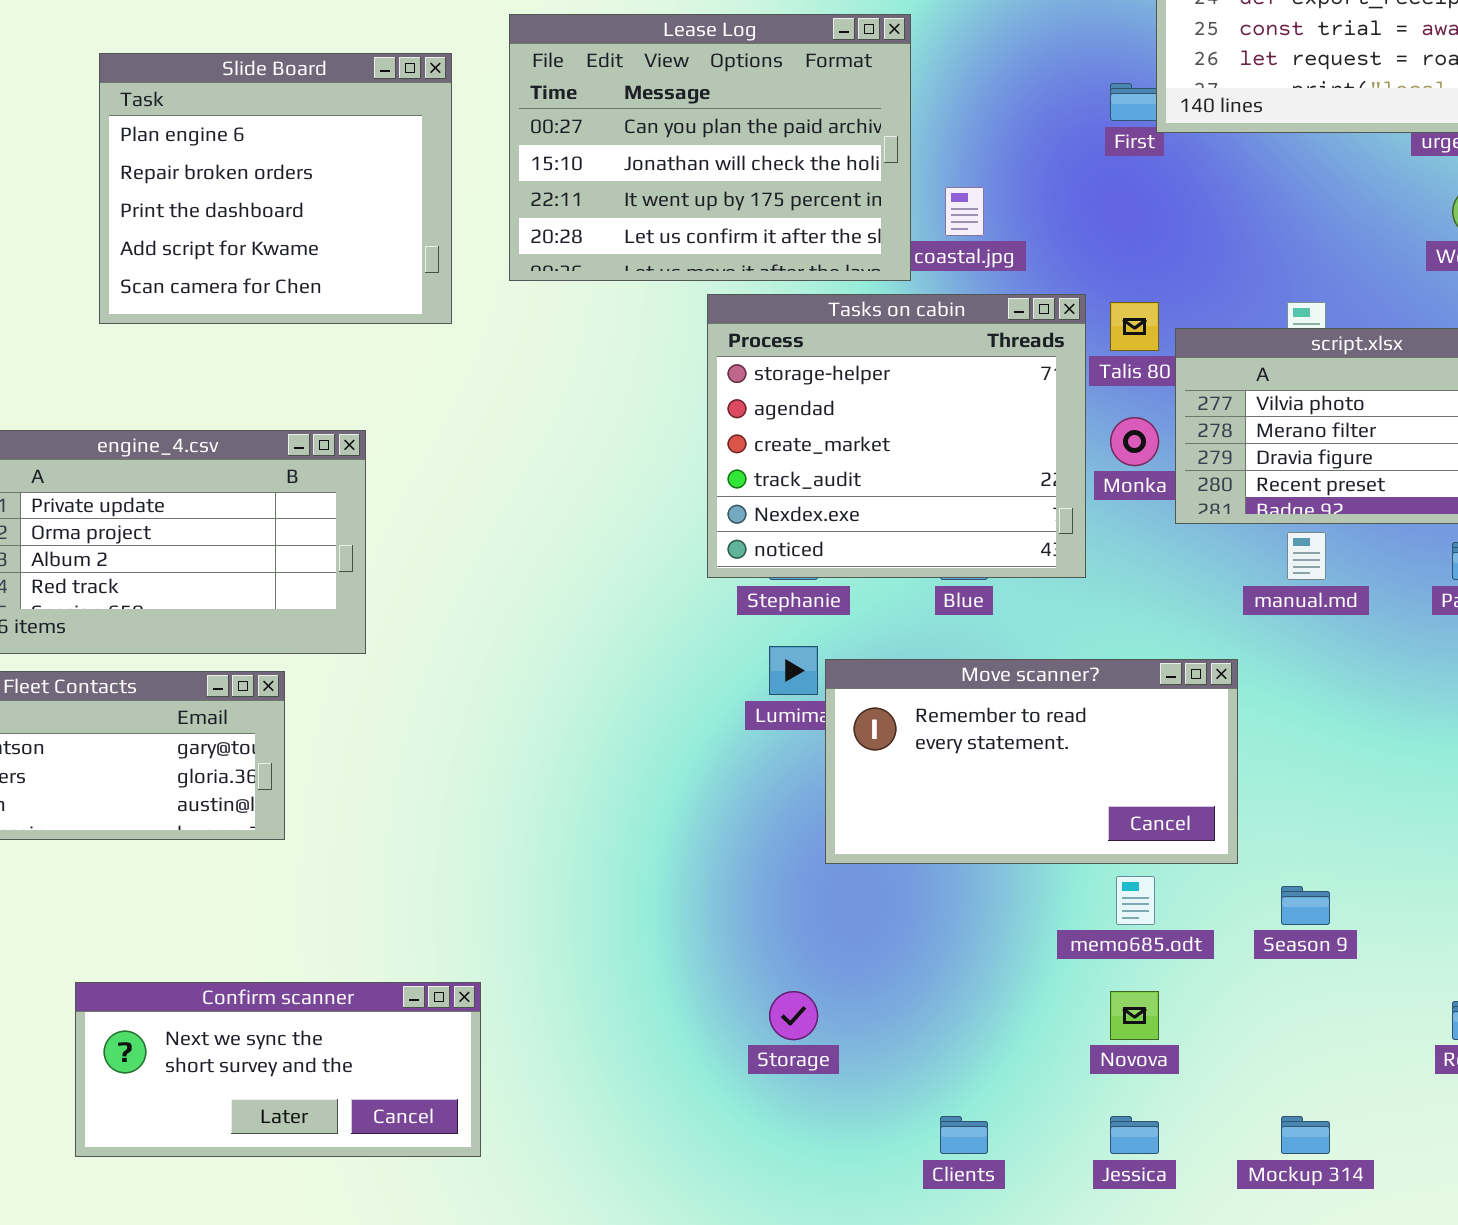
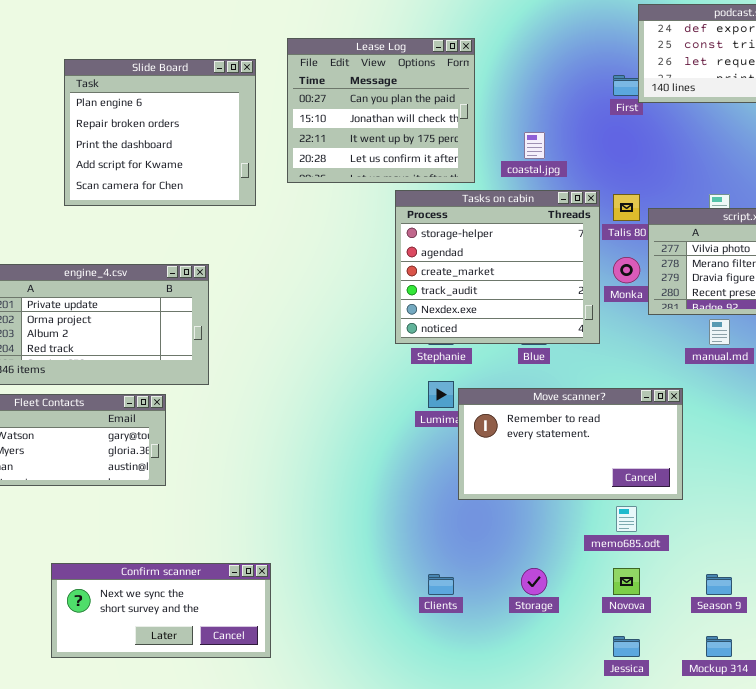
Lease Log: [509,14,911,281] -> [287,38,475,183], resized
Season 9: [1281,886,1330,925] -> [706,574,732,595], moved
Storage: [769,991,818,1040] -> [521,568,547,595], moved
Clients: [940,1116,988,1154] -> [428,574,454,595], moved

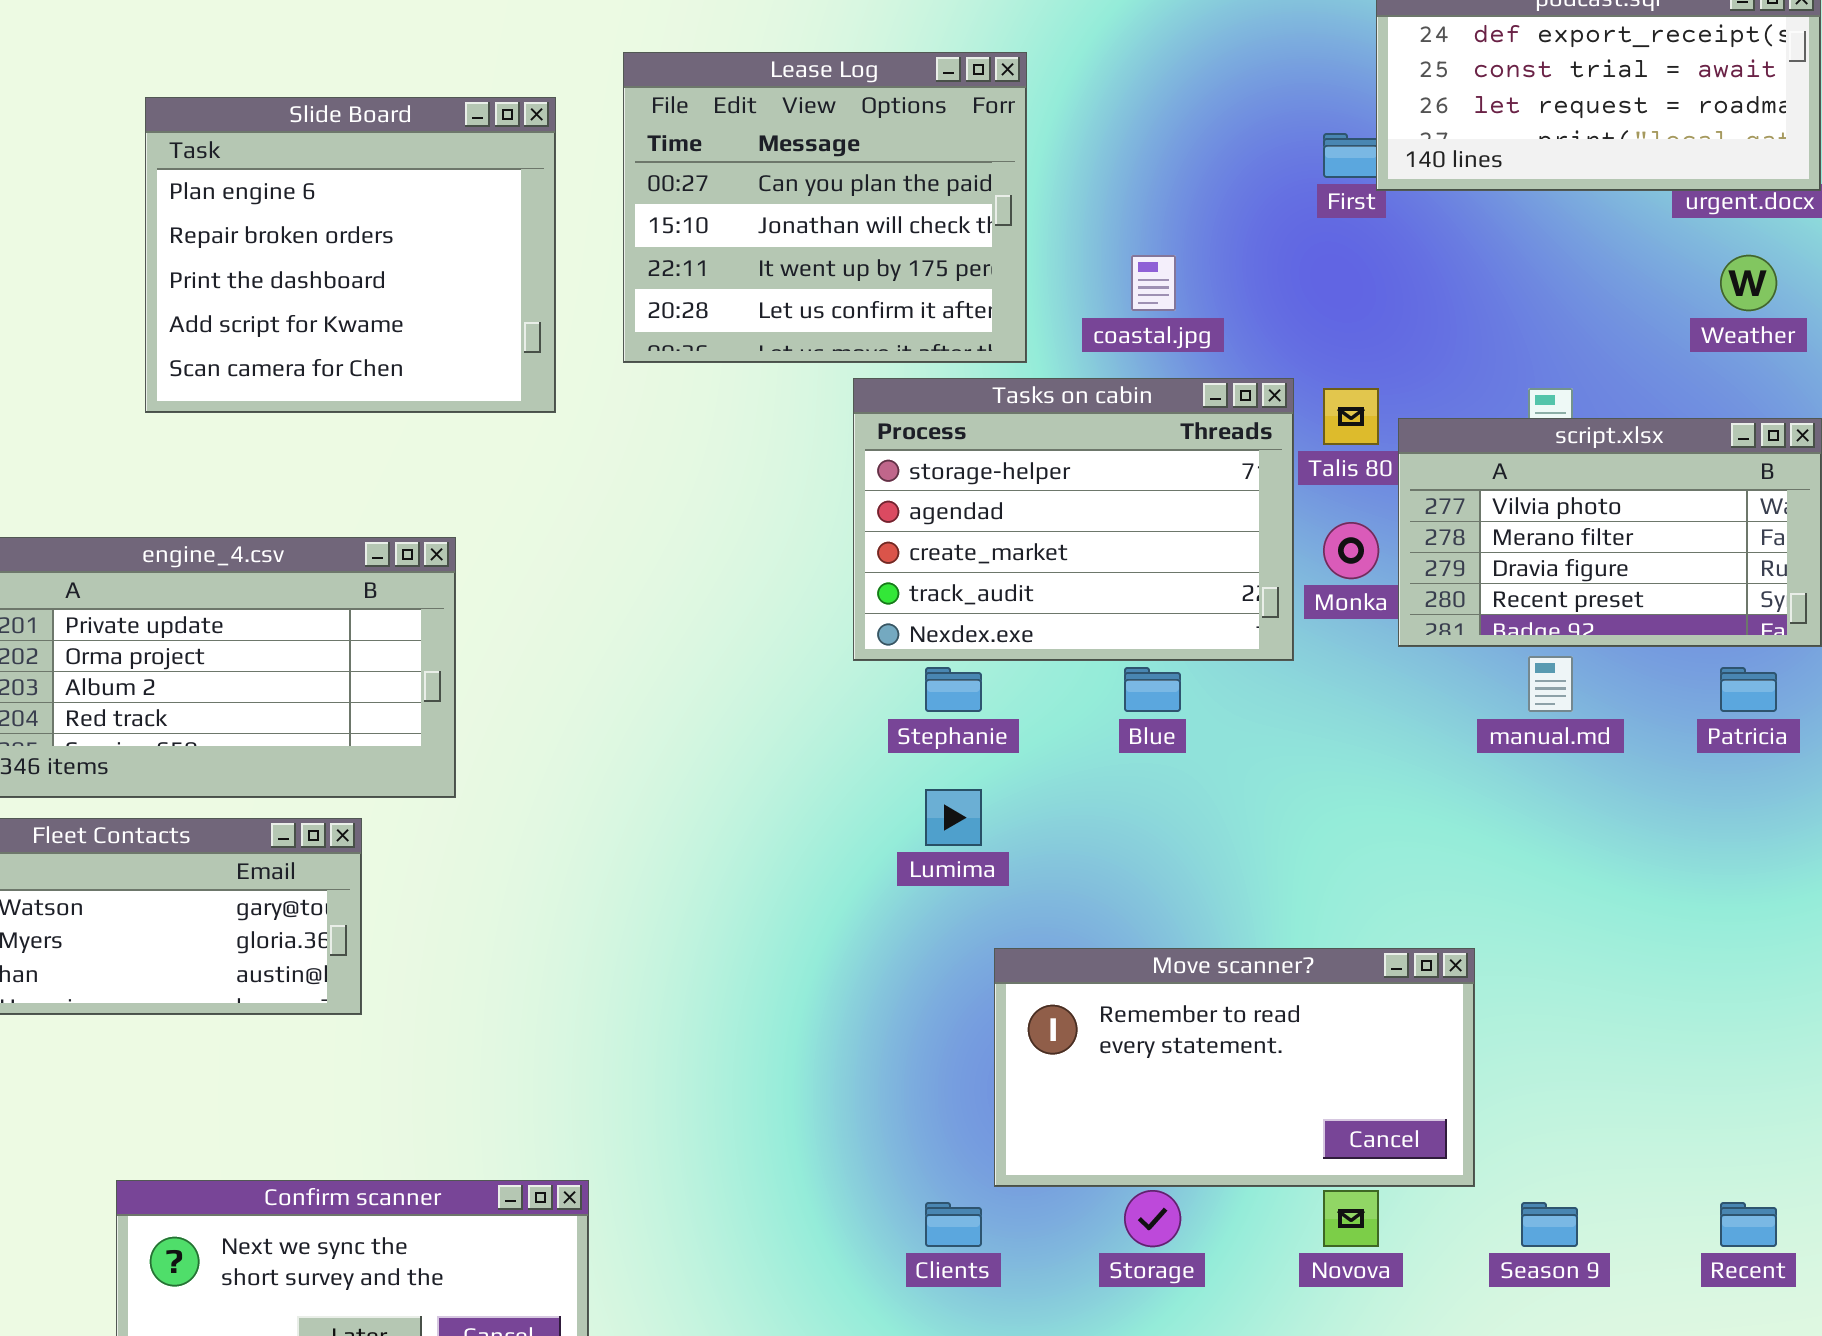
Tasks on cabin: [395,190,600,344] -> [853,378,1294,661], resized
Move scanner?: [458,388,683,500] -> [994,948,1475,1187], moved

